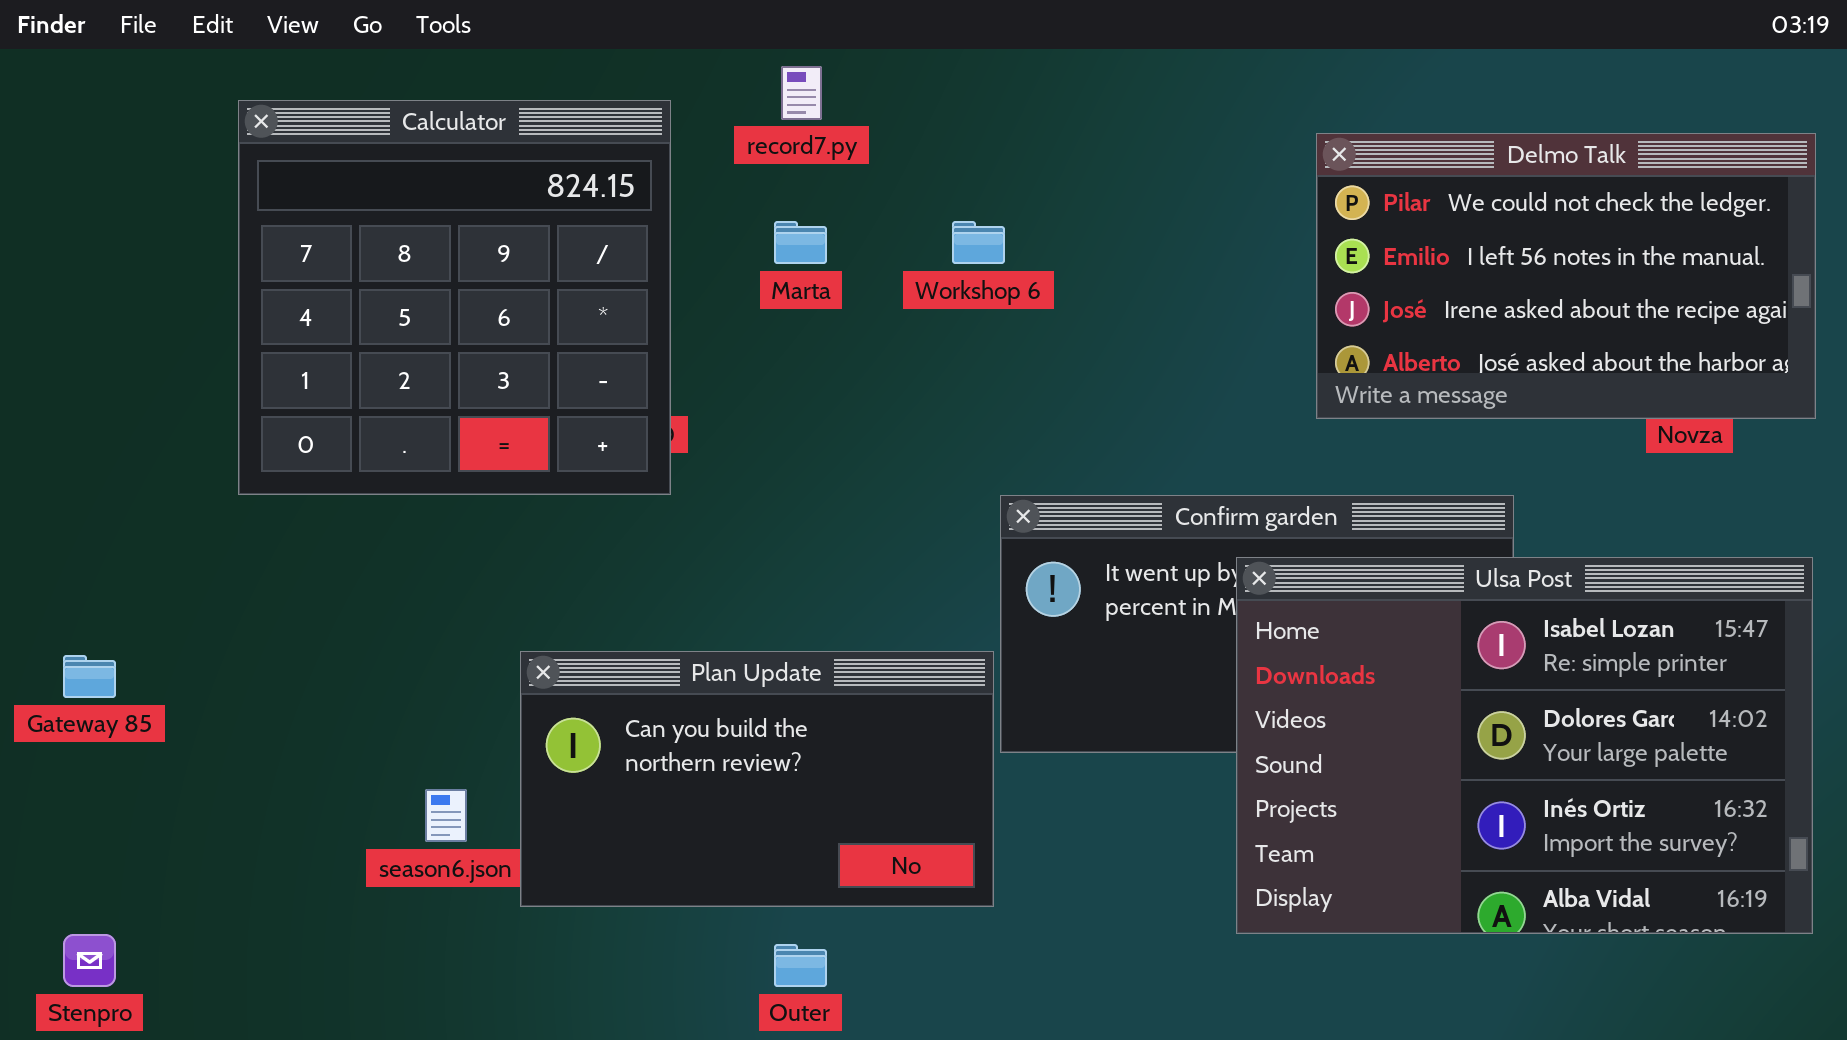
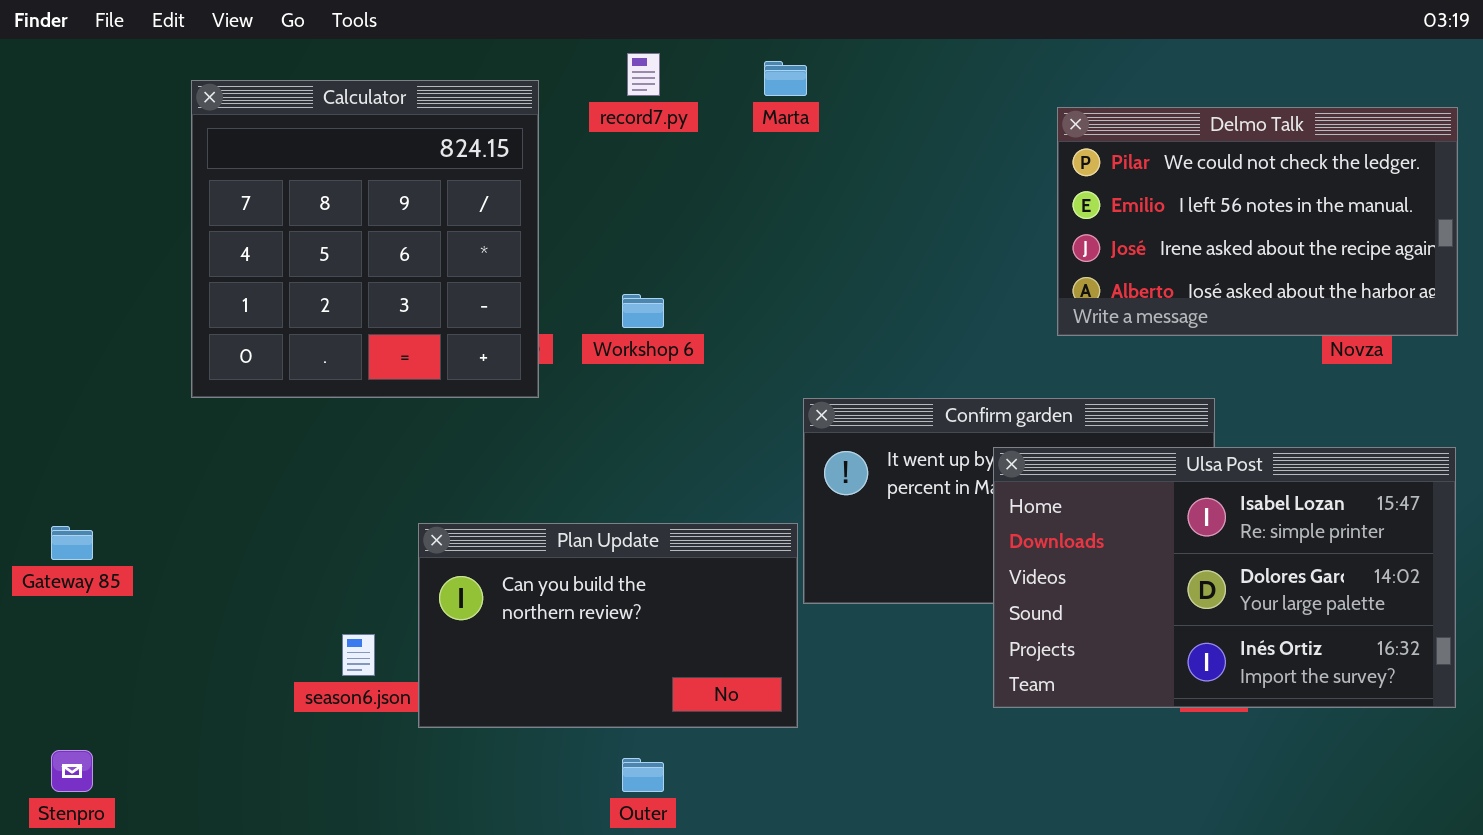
Marta: [774,221,827,264] -> [764,61,807,96], moved
Workshop 6: [952,221,1005,264] -> [622,294,664,328], moved
Ulsa Post: [1236,557,1813,934] -> [993,447,1456,708], resized

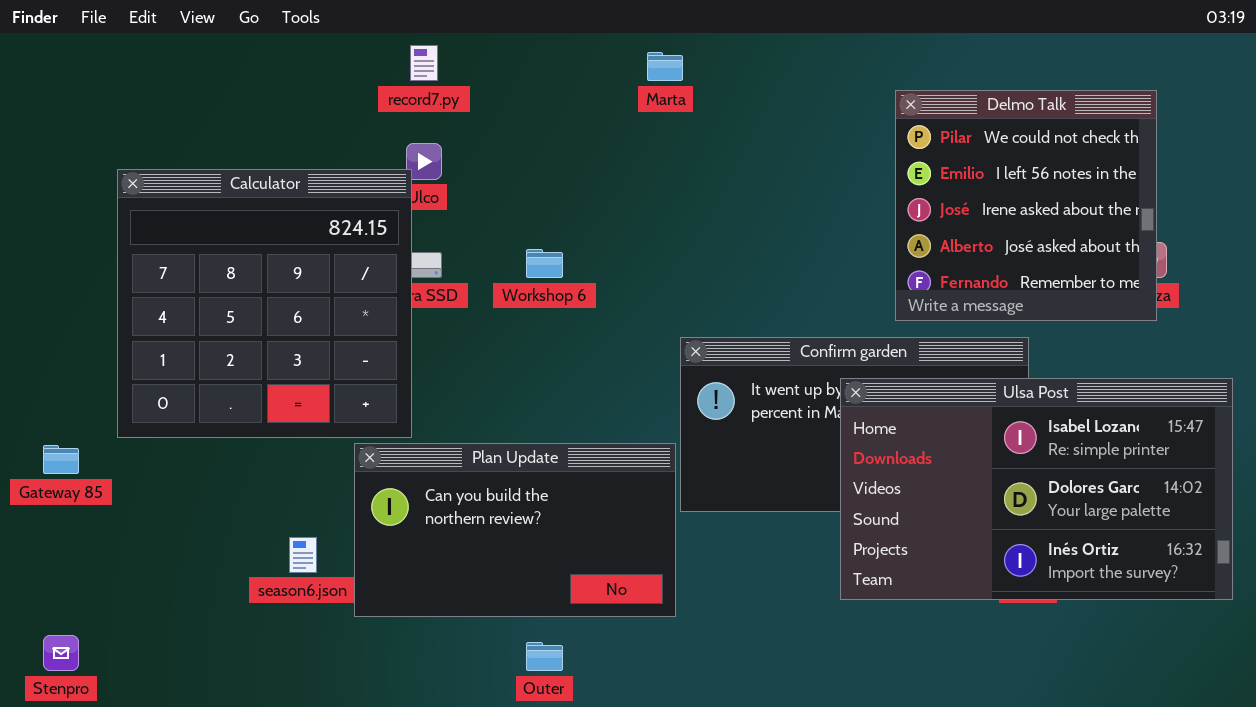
record7.py: [627,53,660,96] -> [410,45,438,81], moved
Calculator: [191,80,539,398] -> [117,169,412,438], moved
Delmo Talk: [1057,107,1458,336] -> [895,90,1157,321], resized

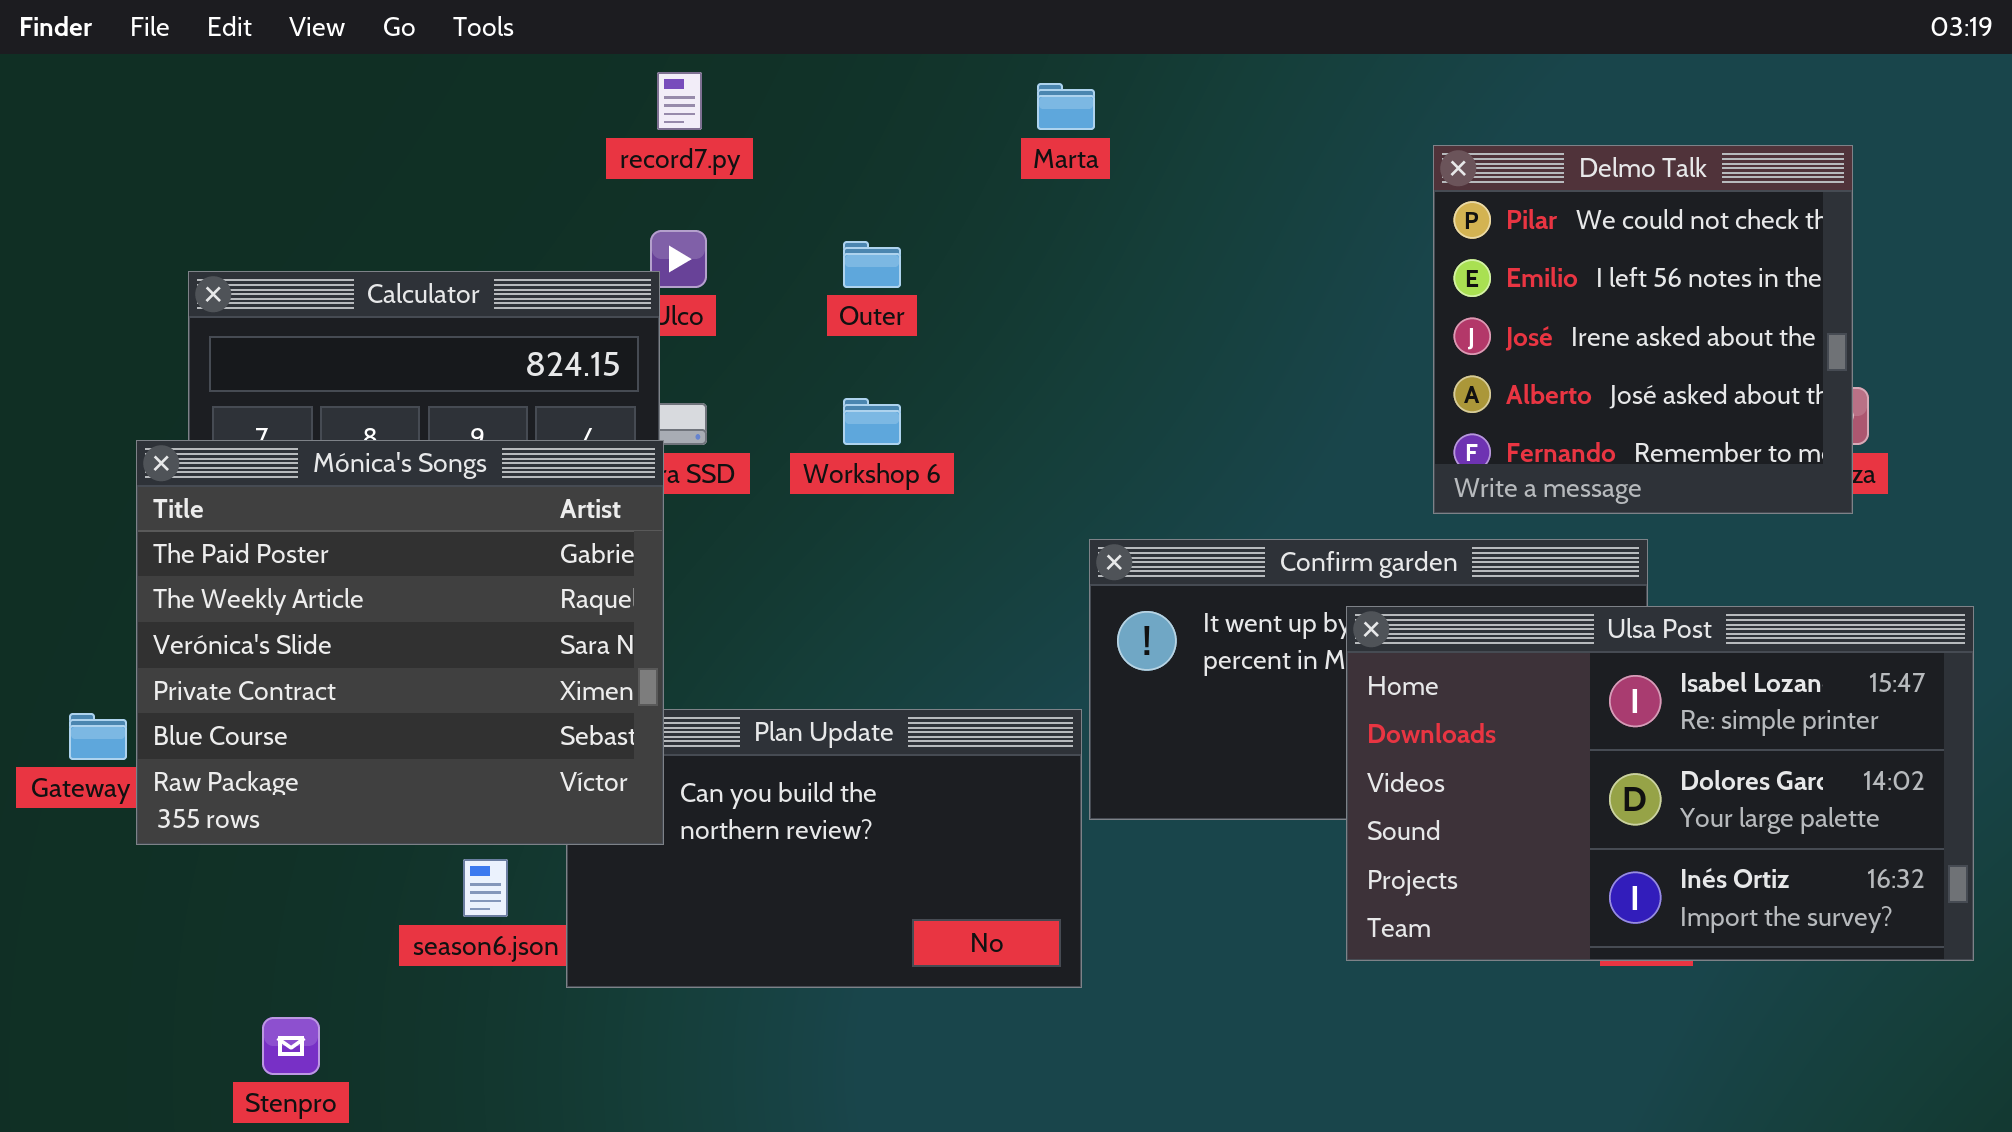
Mónica's Songs: none -> [136,440,664,845], opened
Stenpro: [43,635,79,671] -> [262,1017,320,1075], moved
Outer: [526,642,563,671] -> [843,241,901,288], moved

